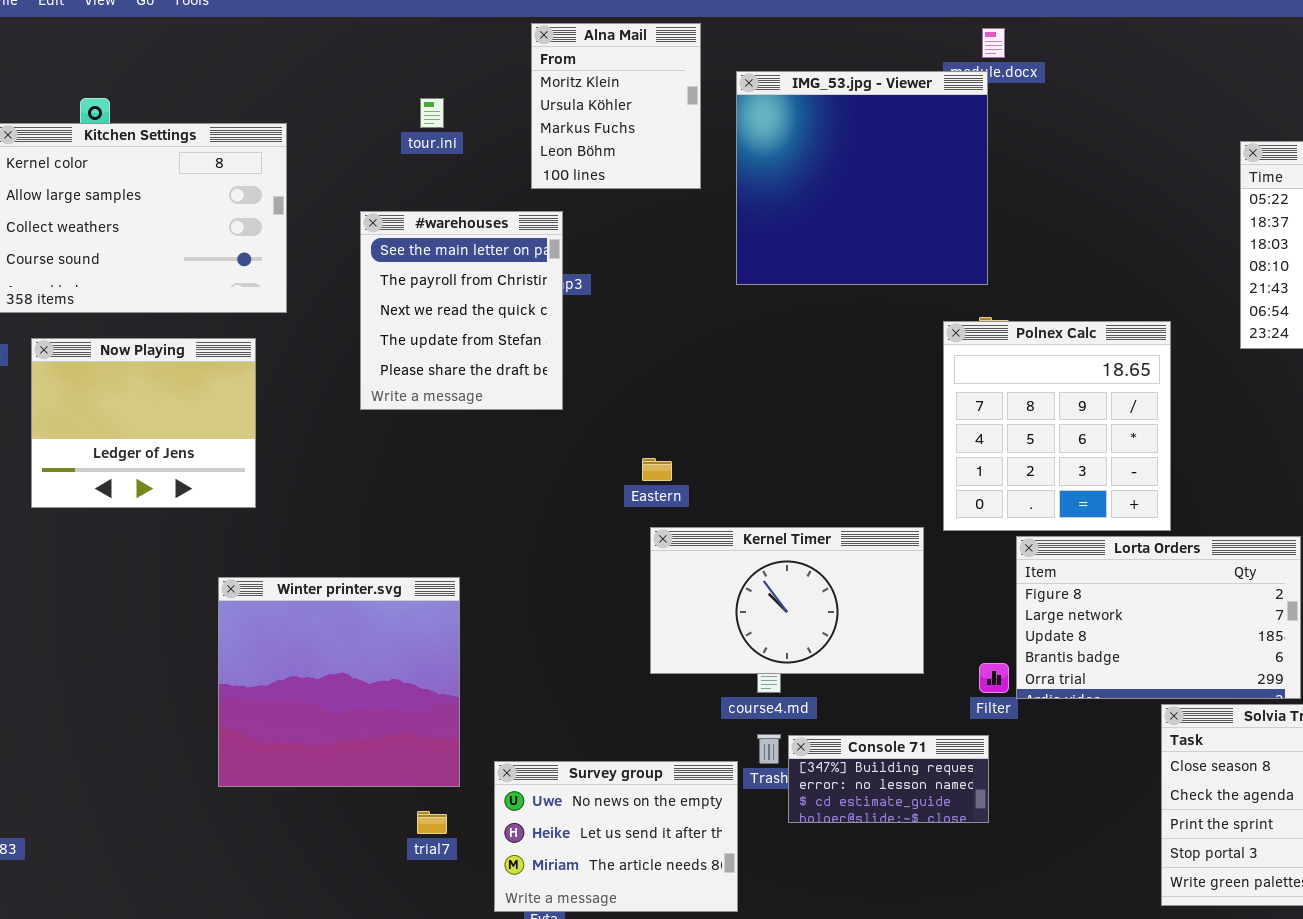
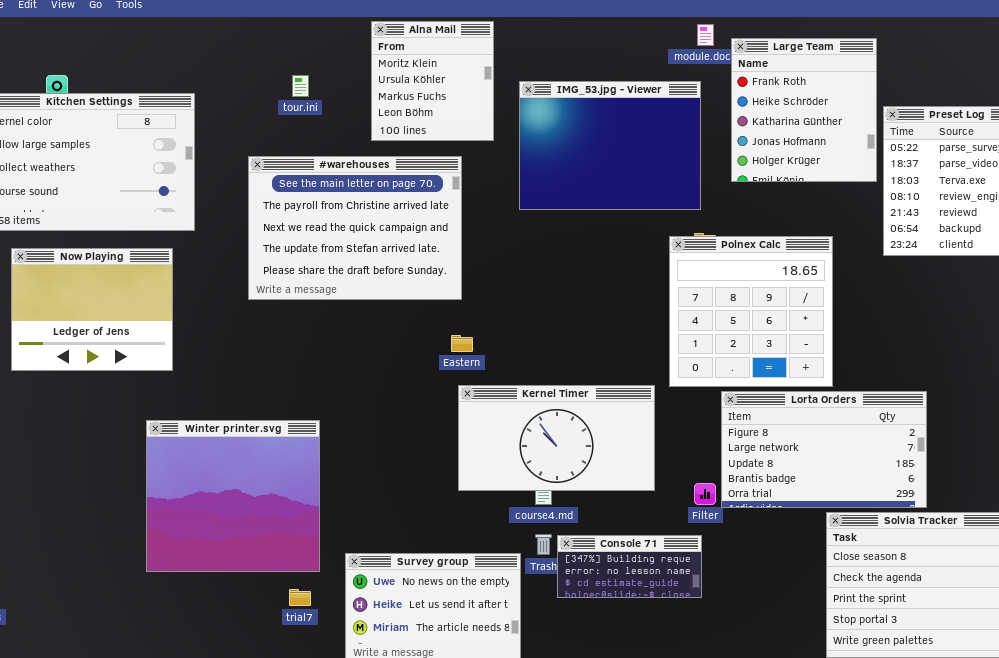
Large Team: none -> [731,38,877,182], opened
IMG_53.jpg - Viewer: [736,71,988,285] -> [519,81,701,210], resized
#warehouses: [360,211,563,410] -> [248,156,462,300], resized

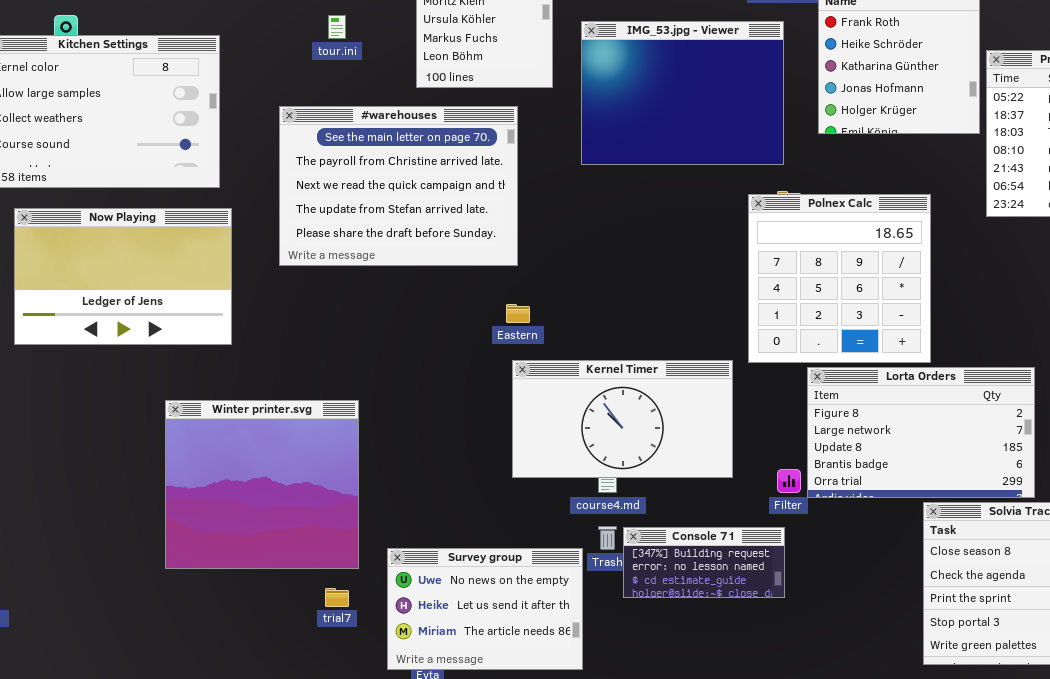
Now Playing: [11,248,173,371] -> [14,208,232,345], resized

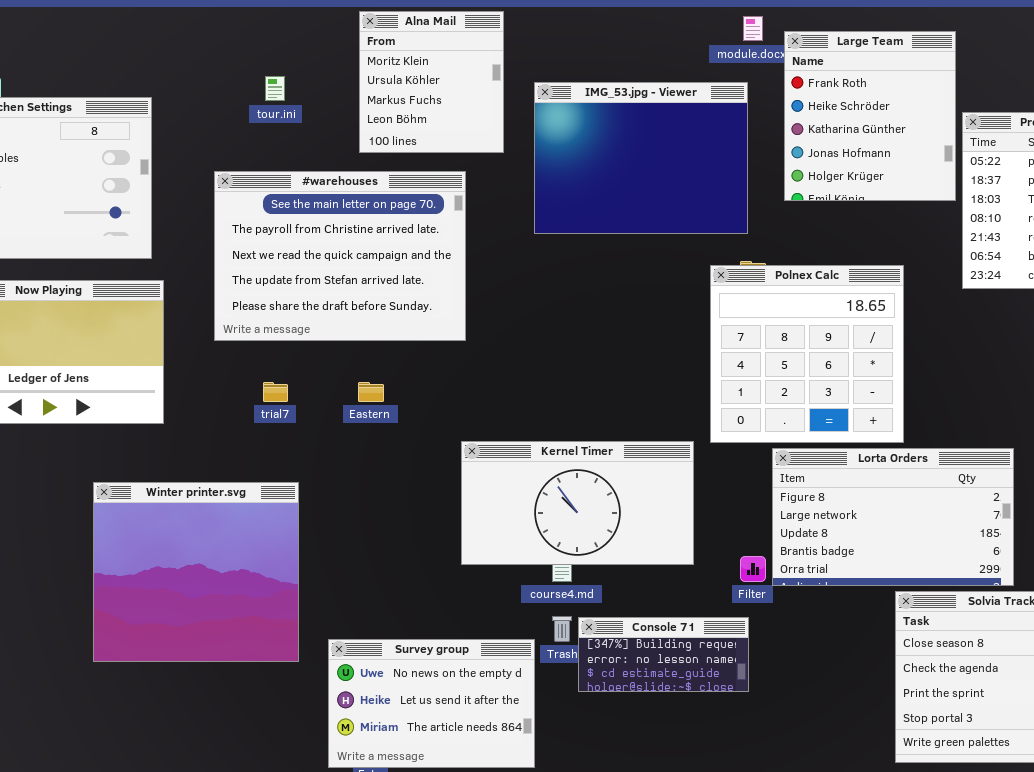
Eastern: [506,304,530,323] -> [358,382,384,402], moved
trial7: [325,588,349,607] -> [263,382,288,402], moved

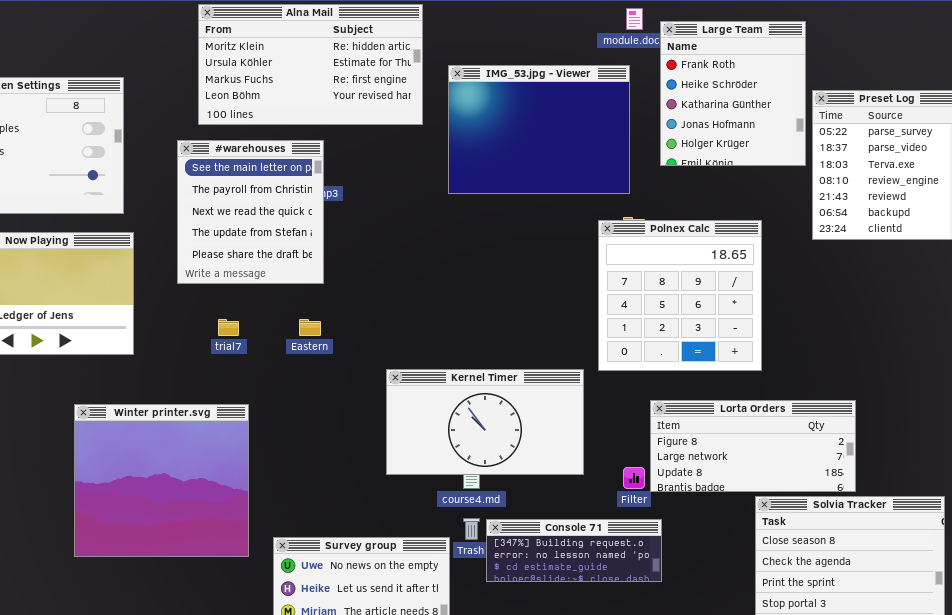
Alna Mail: [359,11,504,153] -> [198,4,423,125], resized
#warehouses: [214,171,466,341] -> [177,140,324,284], resized
Lorta Orders: [772,448,1014,586] -> [650,400,856,492], resized
Console 71: [578,617,749,692] -> [486,519,662,582], resized

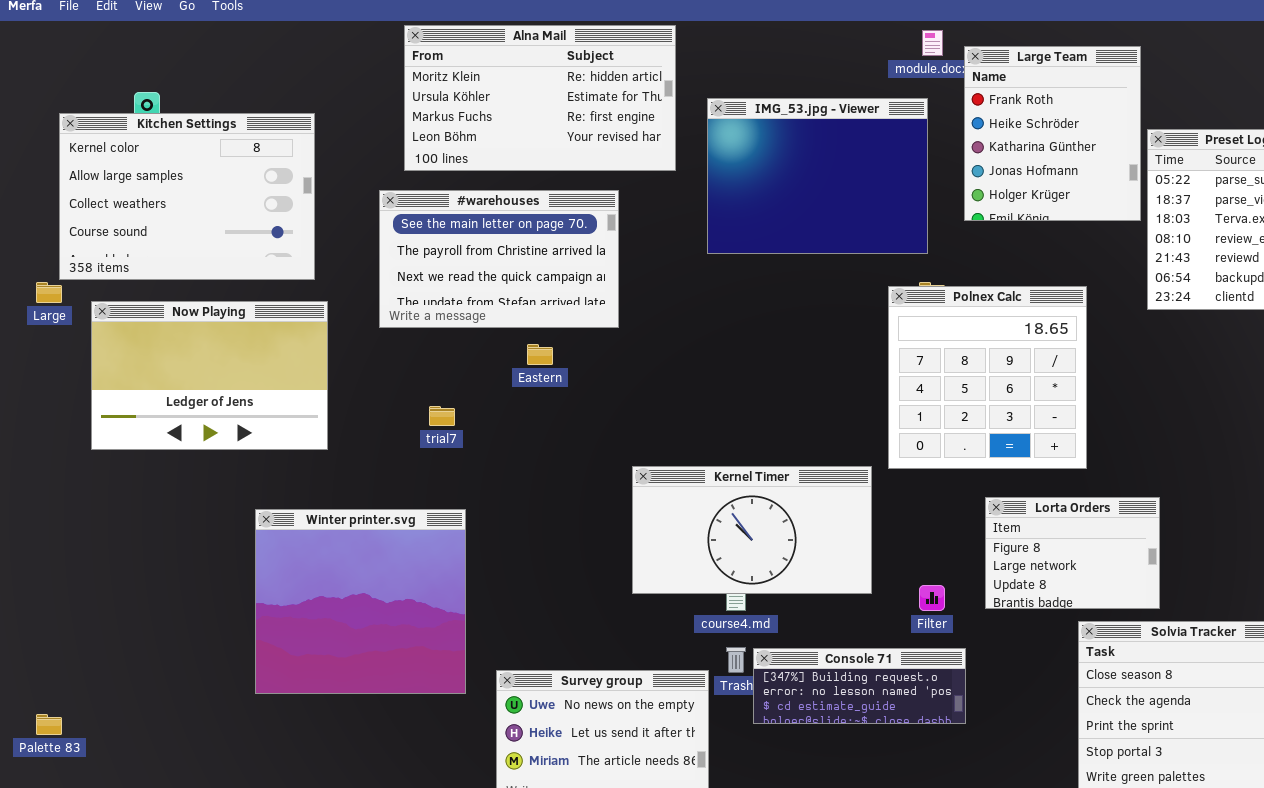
#warehouses: [177,140,324,284] -> [379,190,619,328], resized
Eastern: [299,319,321,336] -> [527,344,553,365], moved
Lorta Orders: [650,400,856,492] -> [985,497,1160,609], moved, resized

